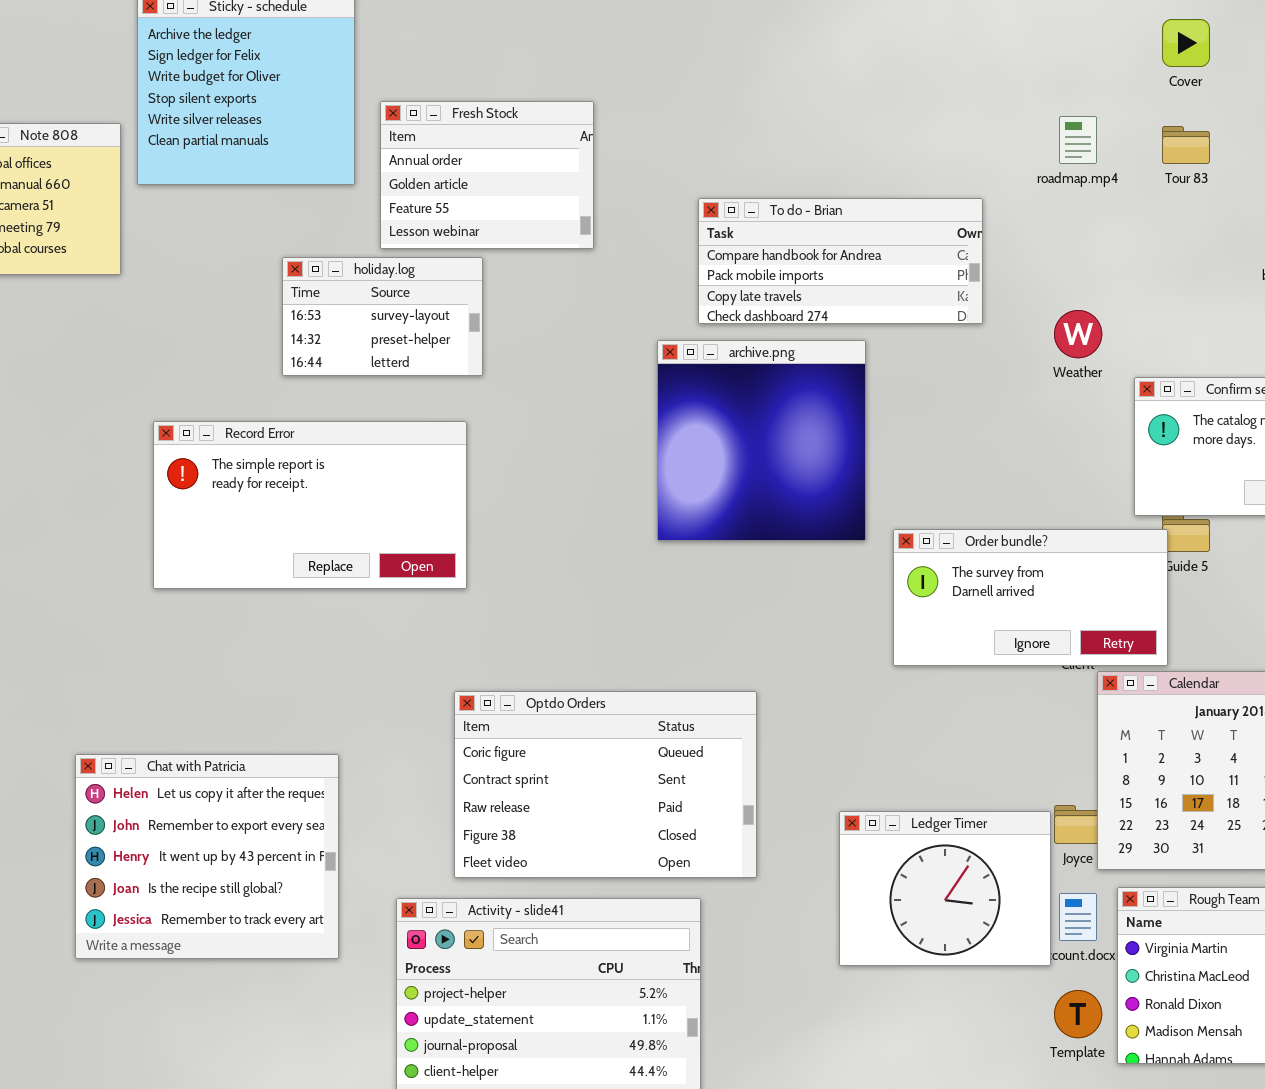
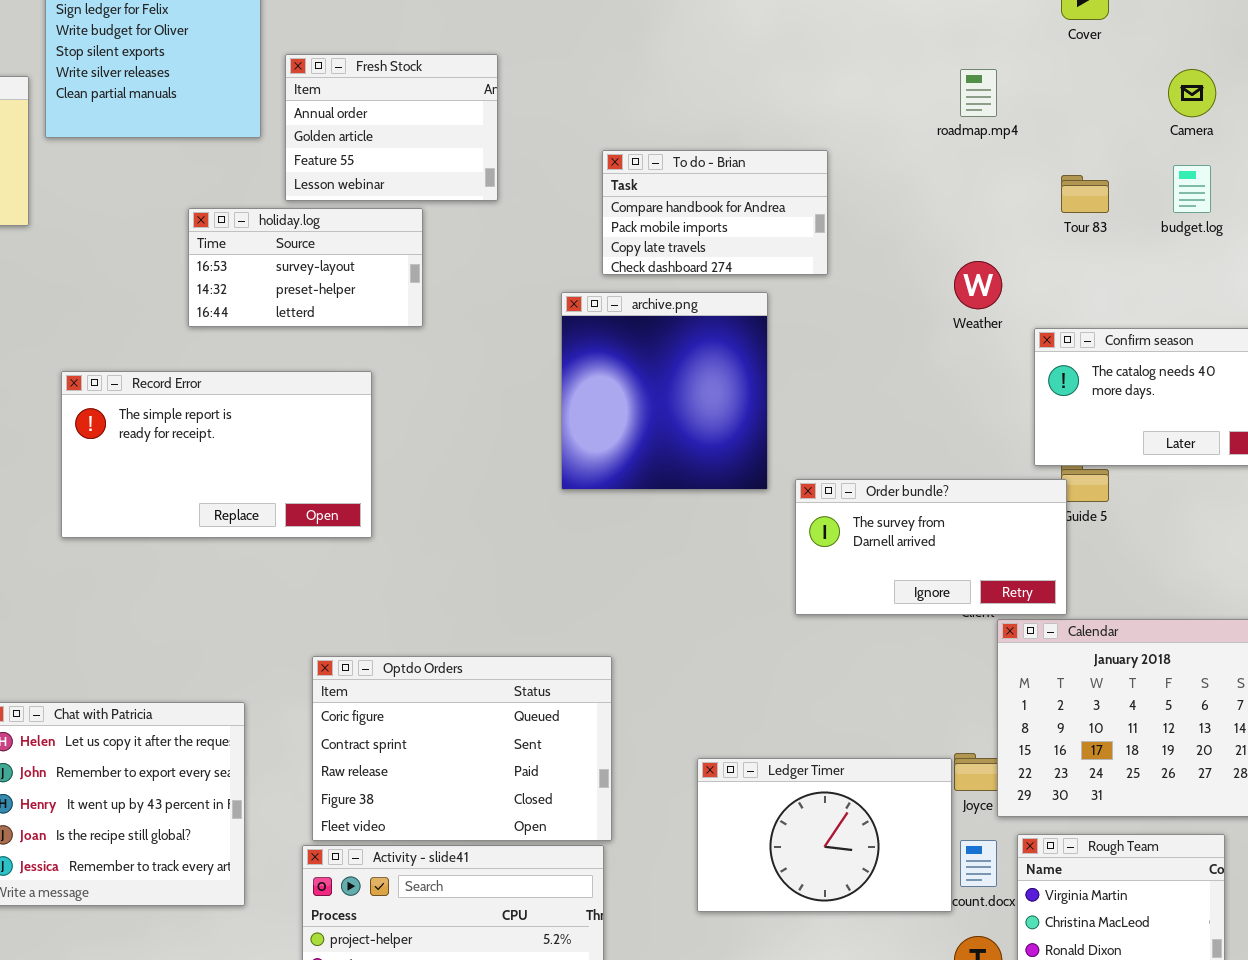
Tour 83: [1162,126,1210,164] -> [1061,175,1109,213], moved
To do - Brian: [698,198,983,324] -> [602,150,828,275], resized
holiday.log: [282,257,483,376] -> [188,208,423,327], resized
Optdo Orders: [454,691,757,878] -> [312,656,612,841], moved
Ledger Timer: [839,811,1051,966] -> [697,758,952,912], resized

